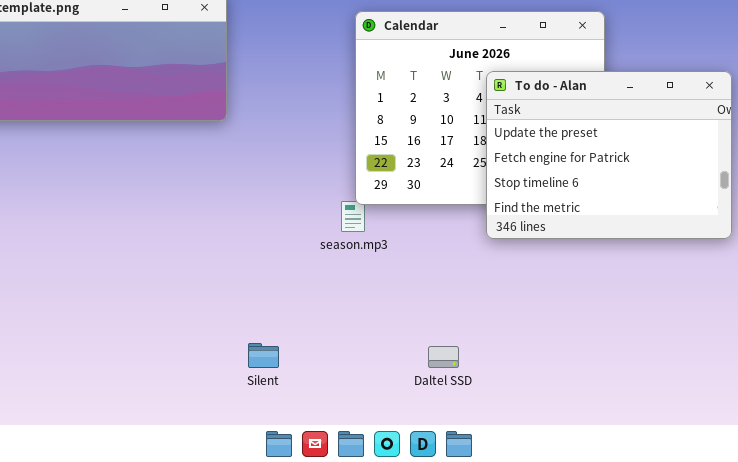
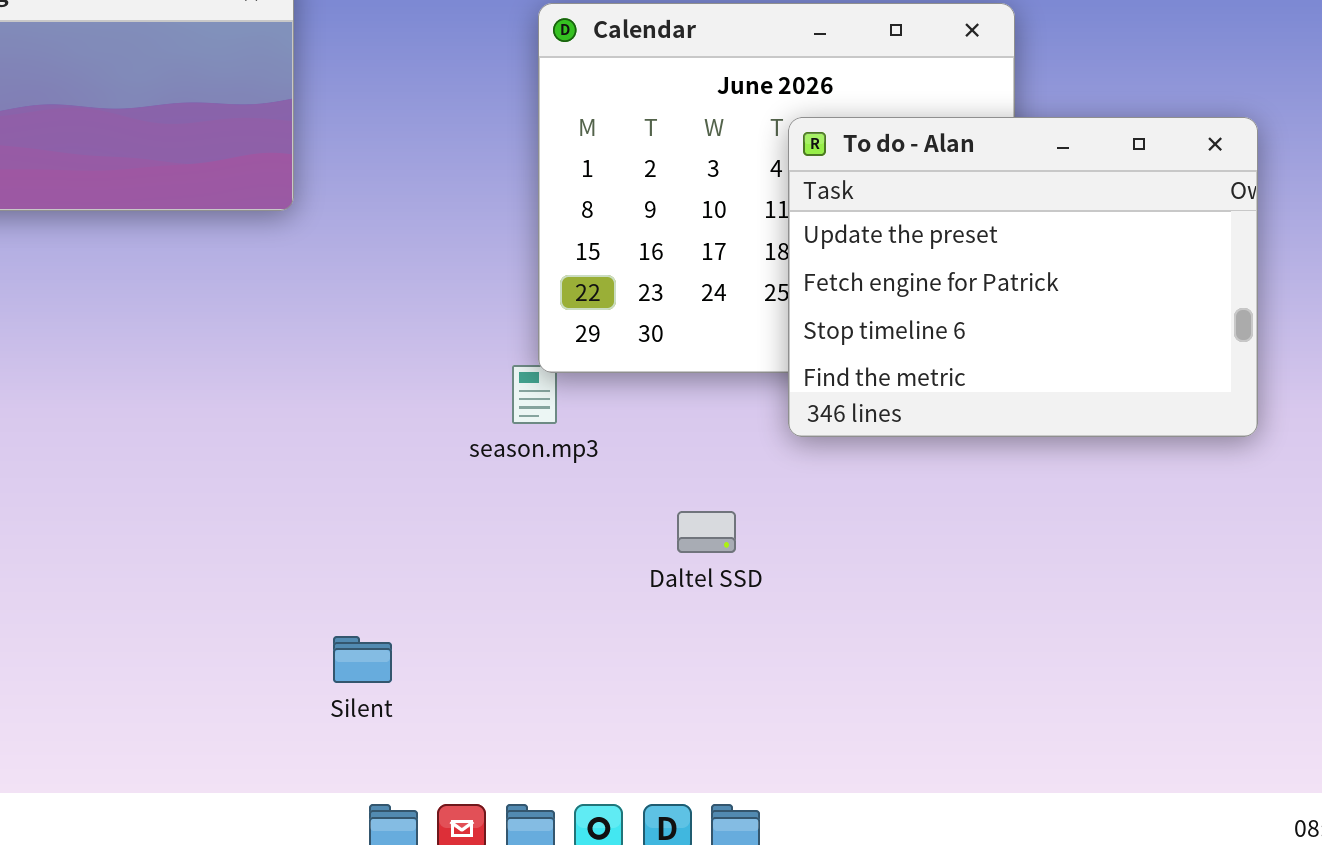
Daltel SSD: [428,346,459,368] -> [677,511,736,553], moved

